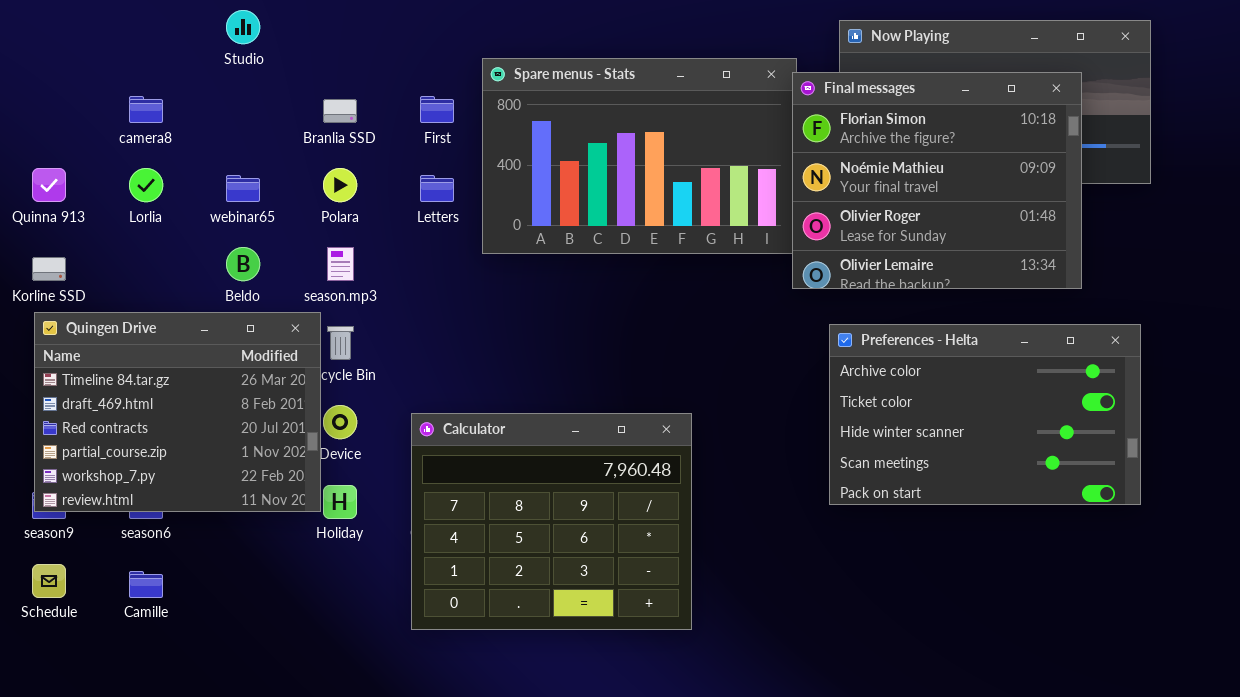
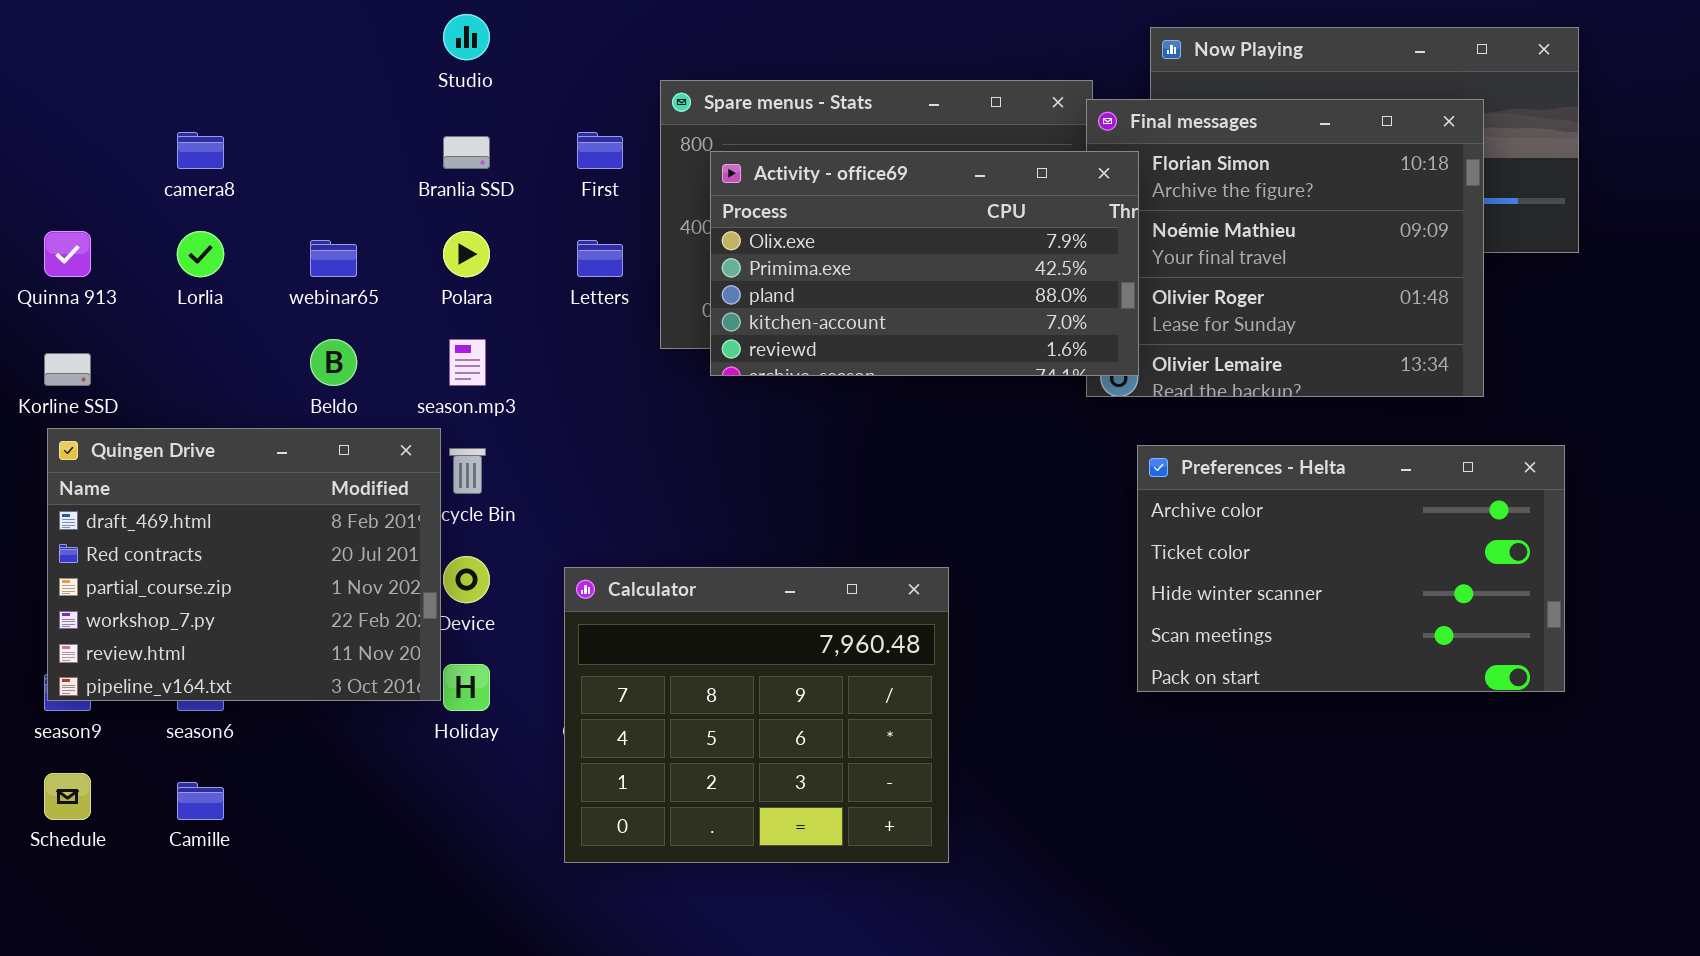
Studio: [226,10,260,44] -> [443,14,490,60], moved
Activity - office69: none -> [710,151,1139,376], opened
Quingen Drive: [34,312,321,512] -> [47,428,441,701], scrolled down 1 row

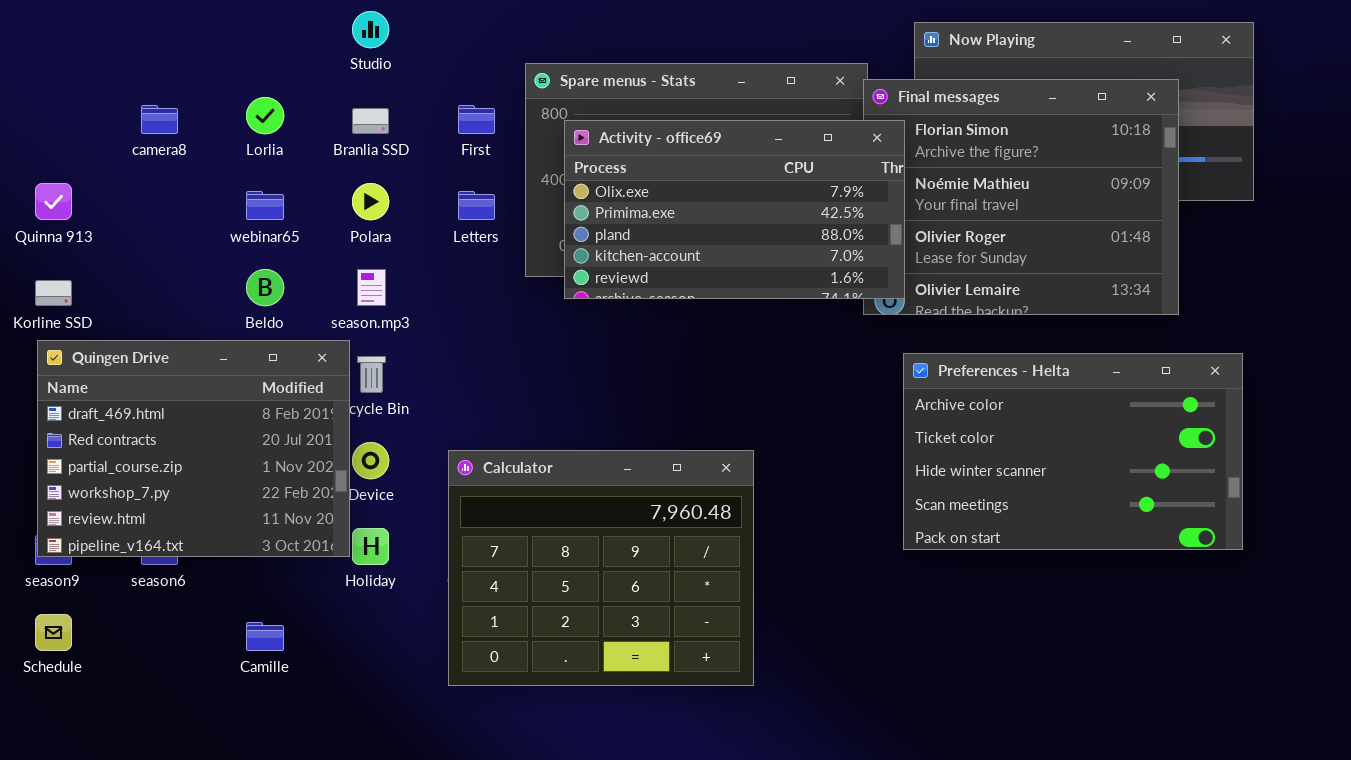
Lorlia: [177,231,224,277] -> [246,97,284,134], moved
Camille: [177,782,224,820] -> [246,622,284,651], moved

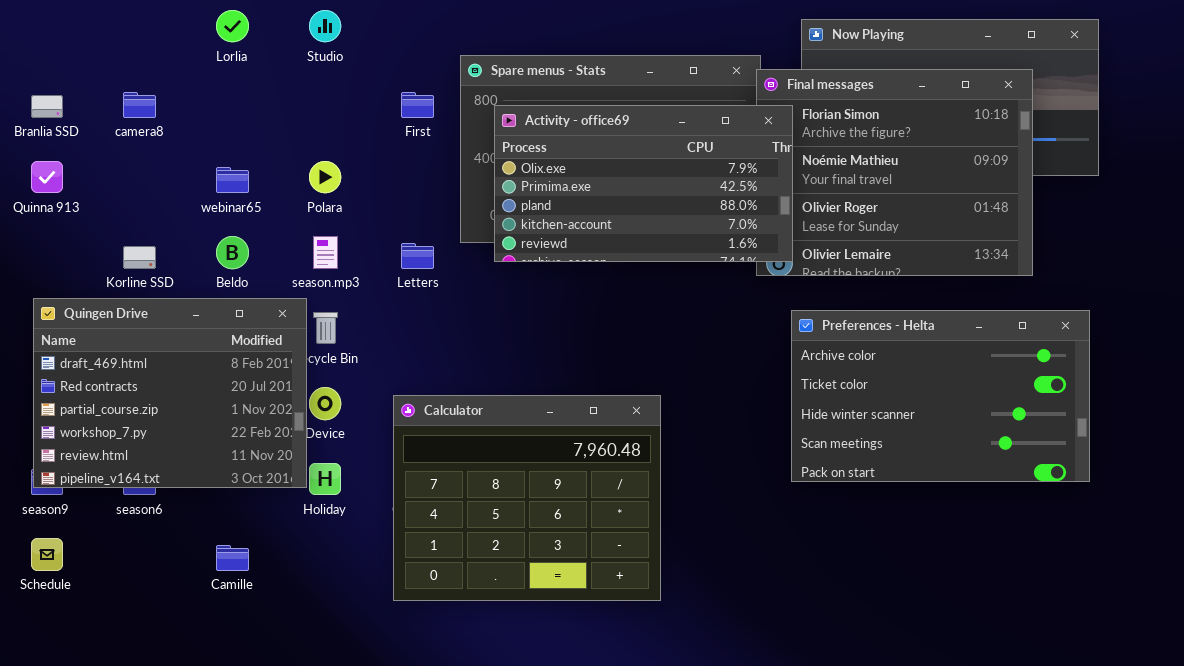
Lorlia: [246,97,284,134] -> [216,10,249,42], moved
Branlia SSD: [352,108,389,134] -> [31,95,63,118], moved
Letters: [458,191,495,220] -> [401,243,434,269], moved
Korline SSD: [35,280,72,306] -> [123,246,156,269], moved

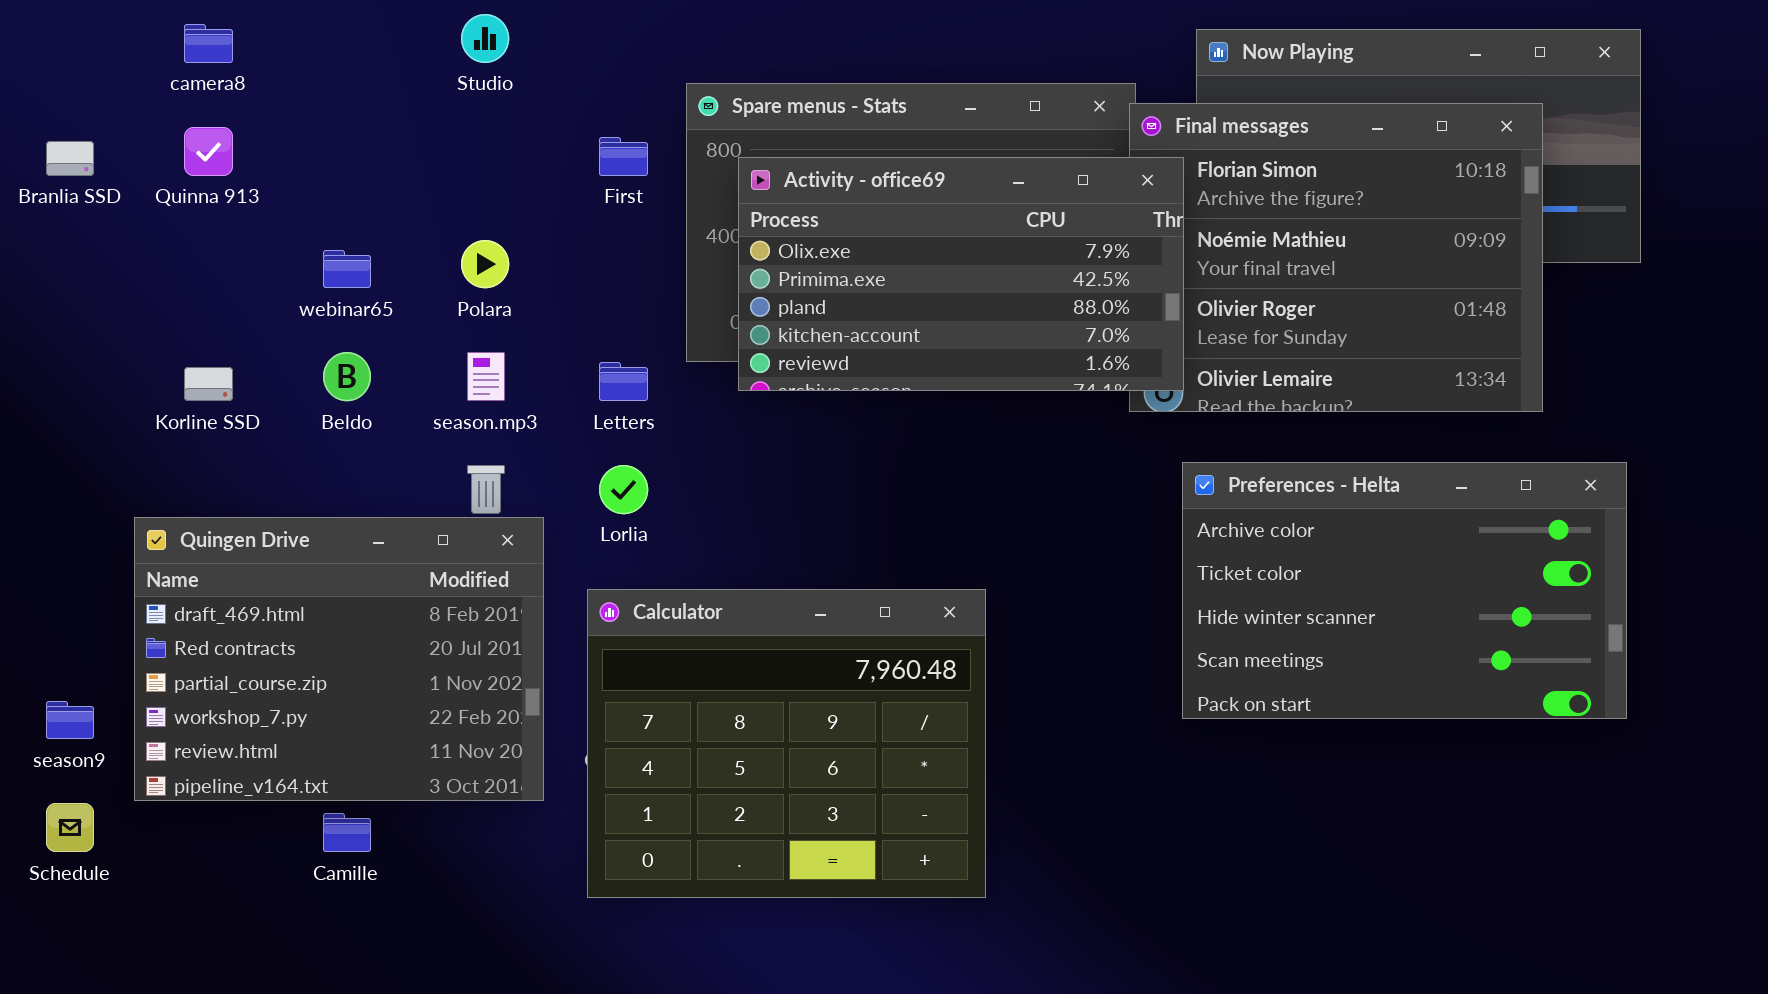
Lorlia: [216,10,249,42] -> [599,465,648,514], moved
camera8: [123,92,156,118] -> [184,24,233,63], moved
Quinna 913: [31,161,63,193] -> [184,127,233,176], moved
Quingen Drive: [33,298,307,488] -> [134,517,544,801], moved

